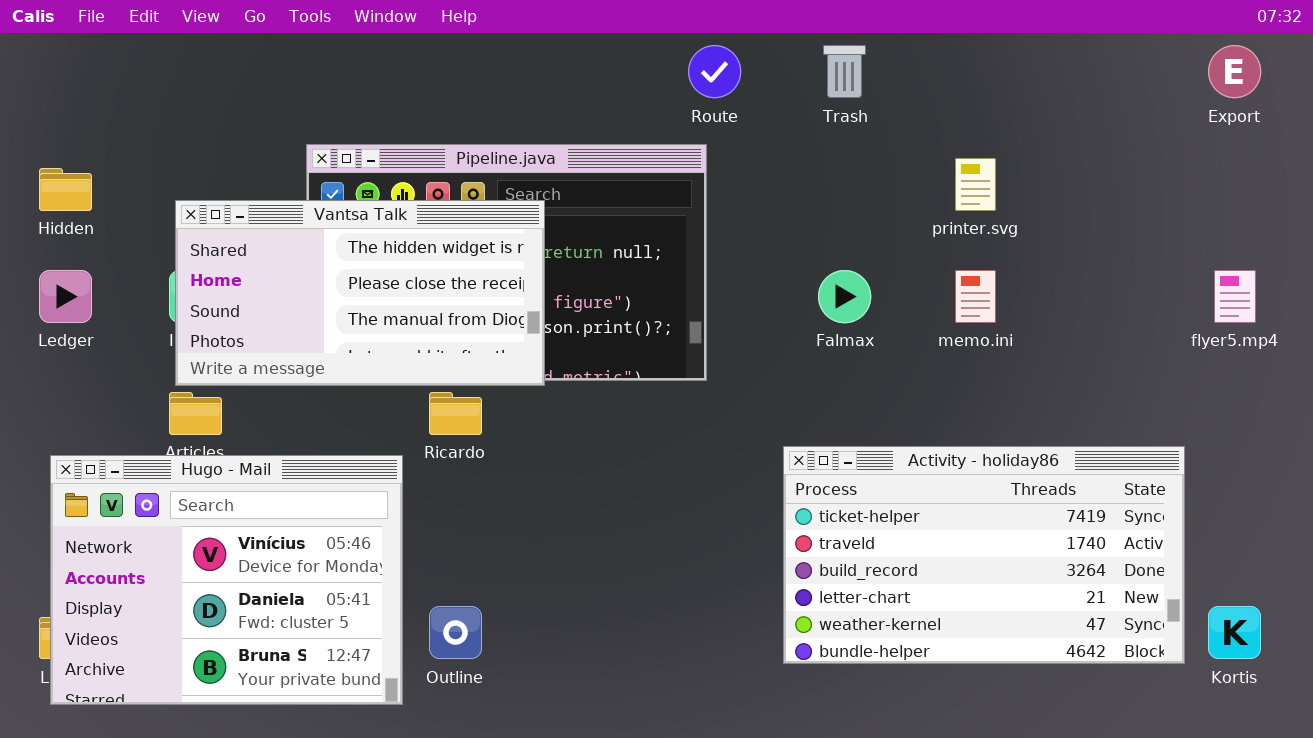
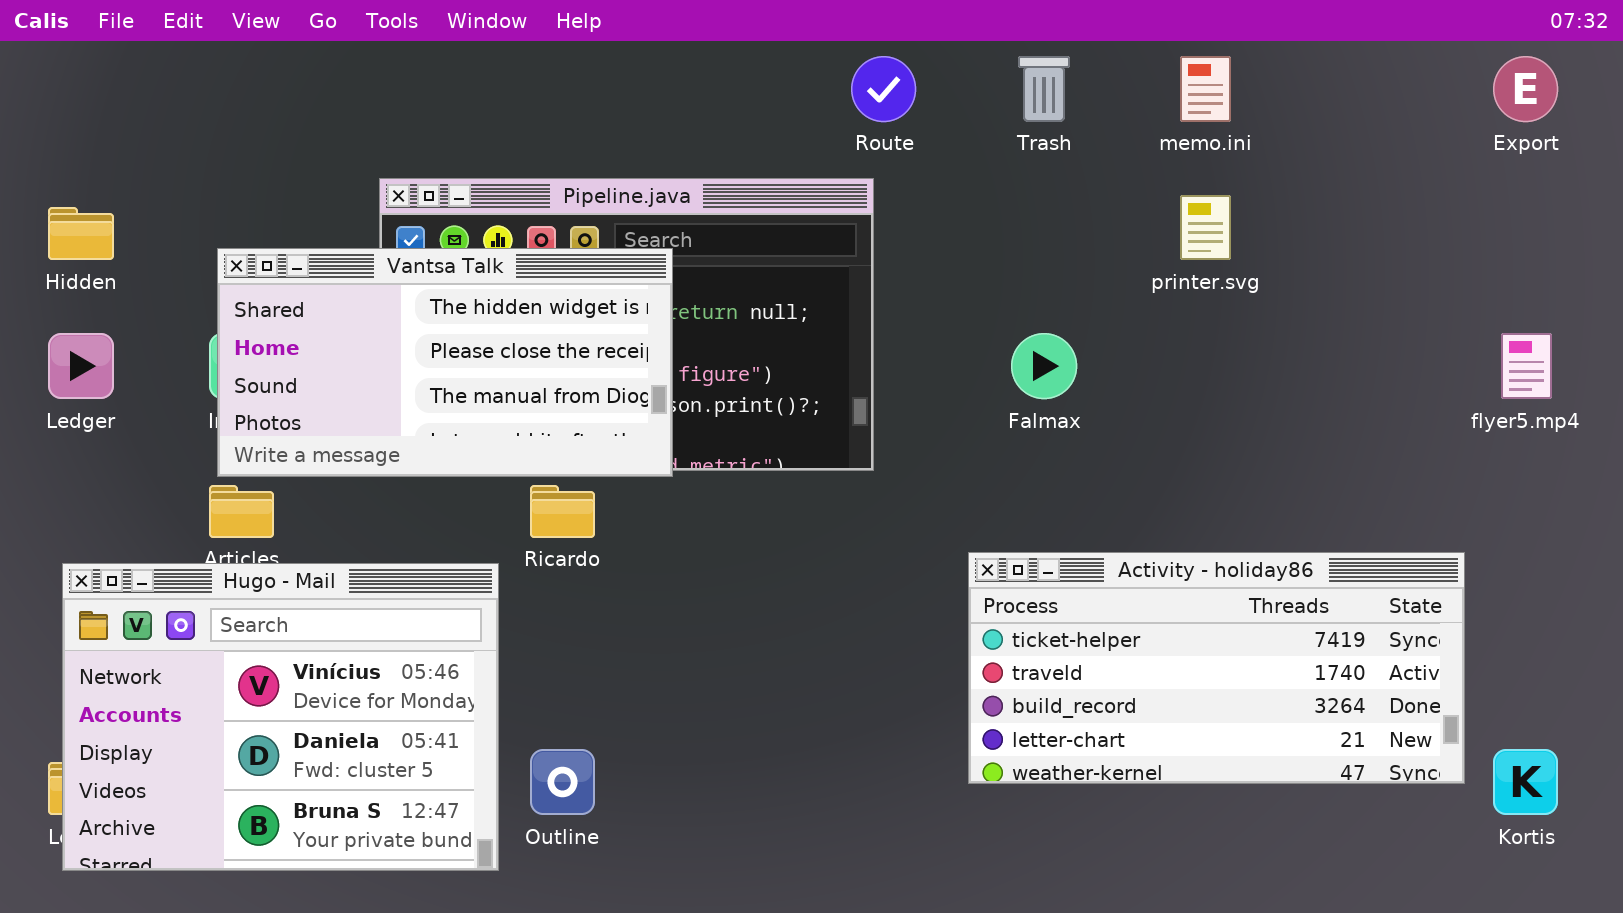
memo.ini: [955,270,996,323] -> [1180,56,1231,122], moved
Activity - holiday86: [783,446,1185,664] -> [968,552,1465,784], resized

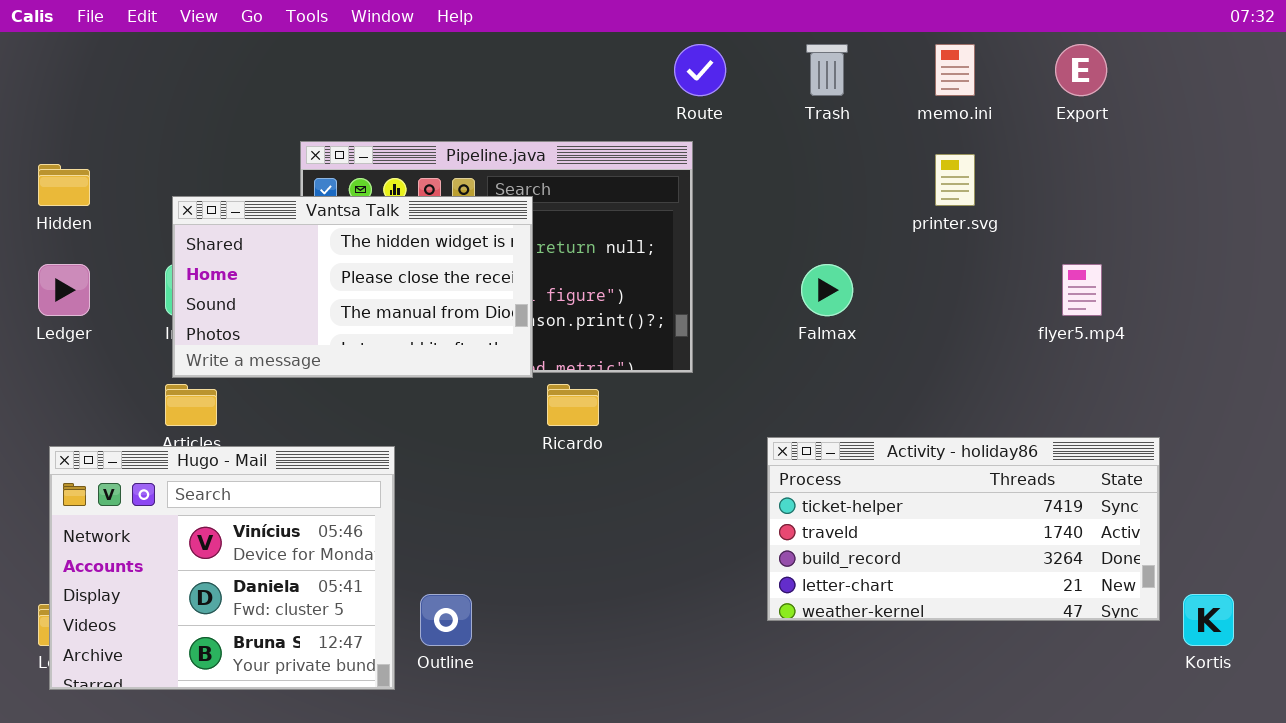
Export: [1493,56,1558,122] -> [1055,44,1107,96], moved
flyer5.mp4: [1501,333,1552,399] -> [1062,264,1102,316], moved
Ricardo: [530,485,595,538] -> [547,384,599,426], moved

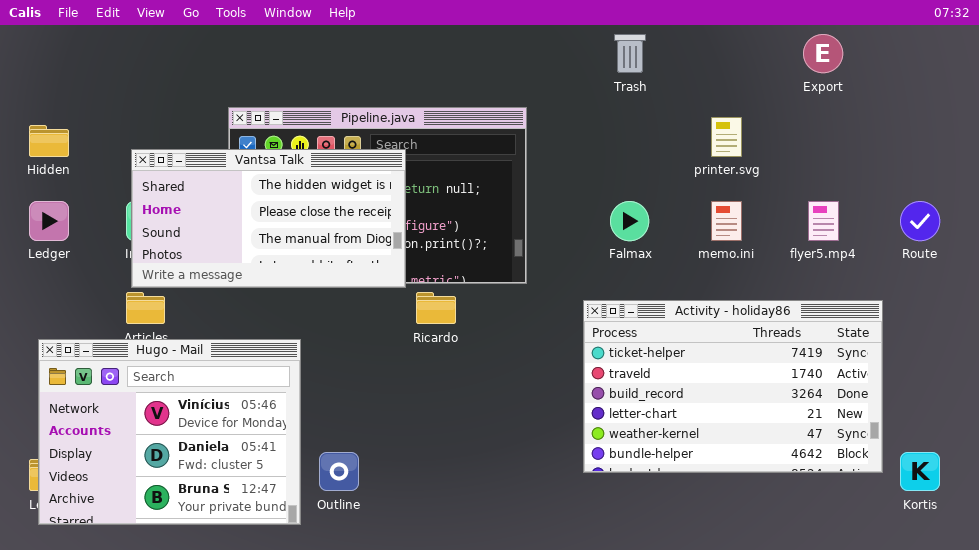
Route: [674,44,726,96] -> [900,201,940,241], moved
memo.ini: [935,44,975,96] -> [711,201,742,241], moved
Activity - holiday86: [767,437,1160,621] -> [583,300,883,473], resized

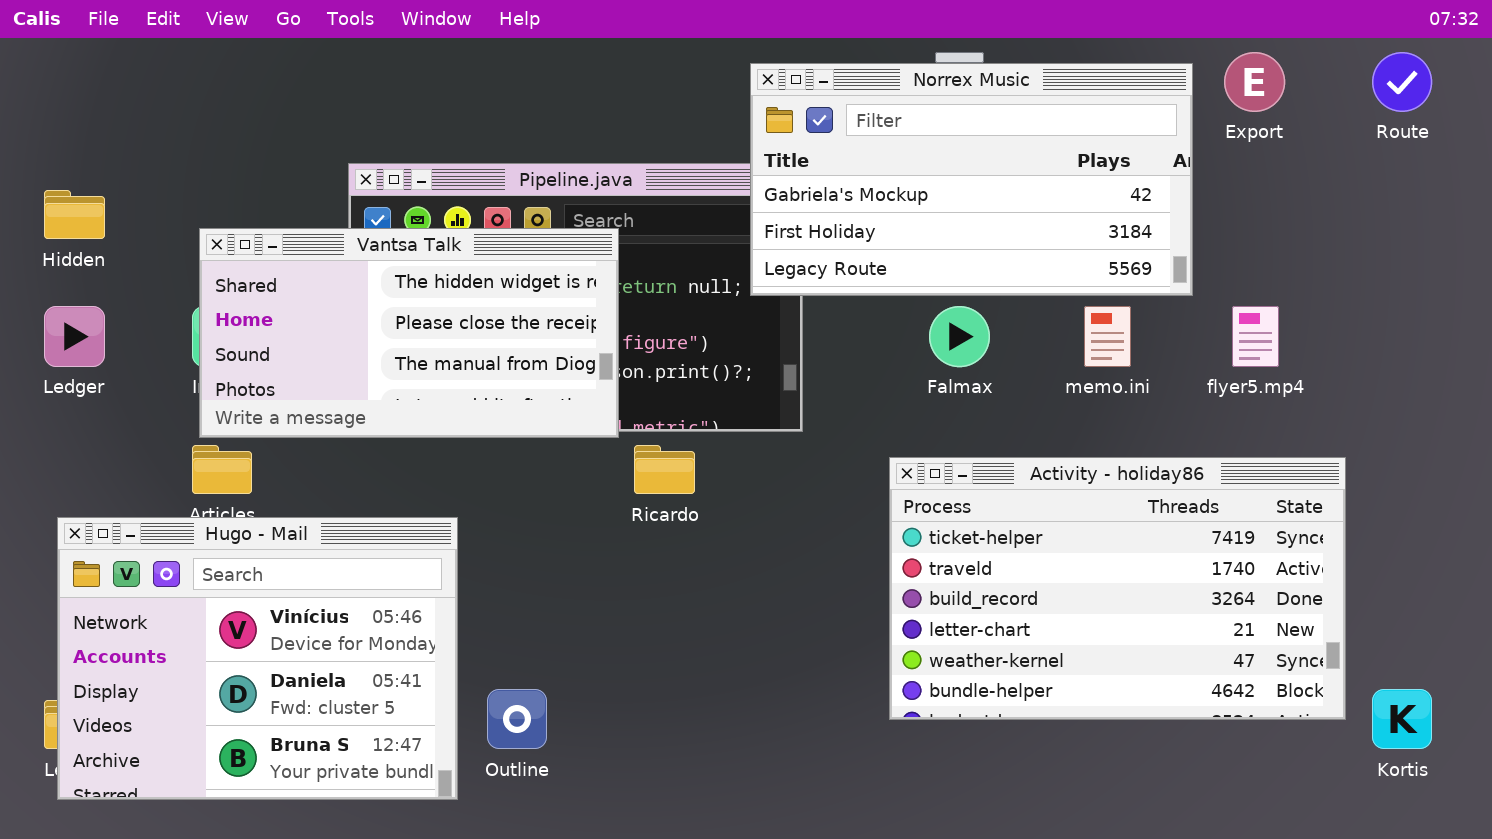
Norrex Music: none -> [750,63,1193,296], opened
Route: [900,201,940,241] -> [1372,52,1432,112], moved

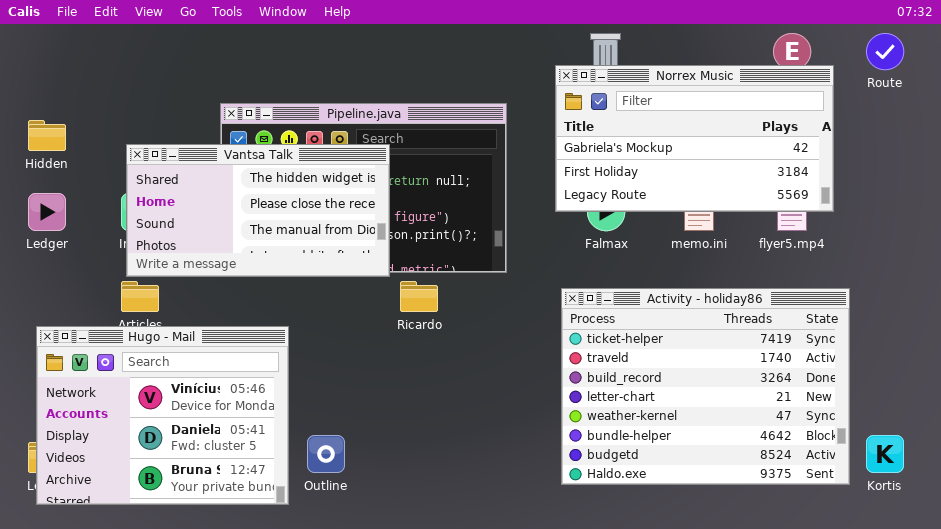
Norrex Music: [750,63,1193,296] -> [555,65,834,212], moved
Activity - holiday86: [889,457,1346,720] -> [561,288,850,485], resized

